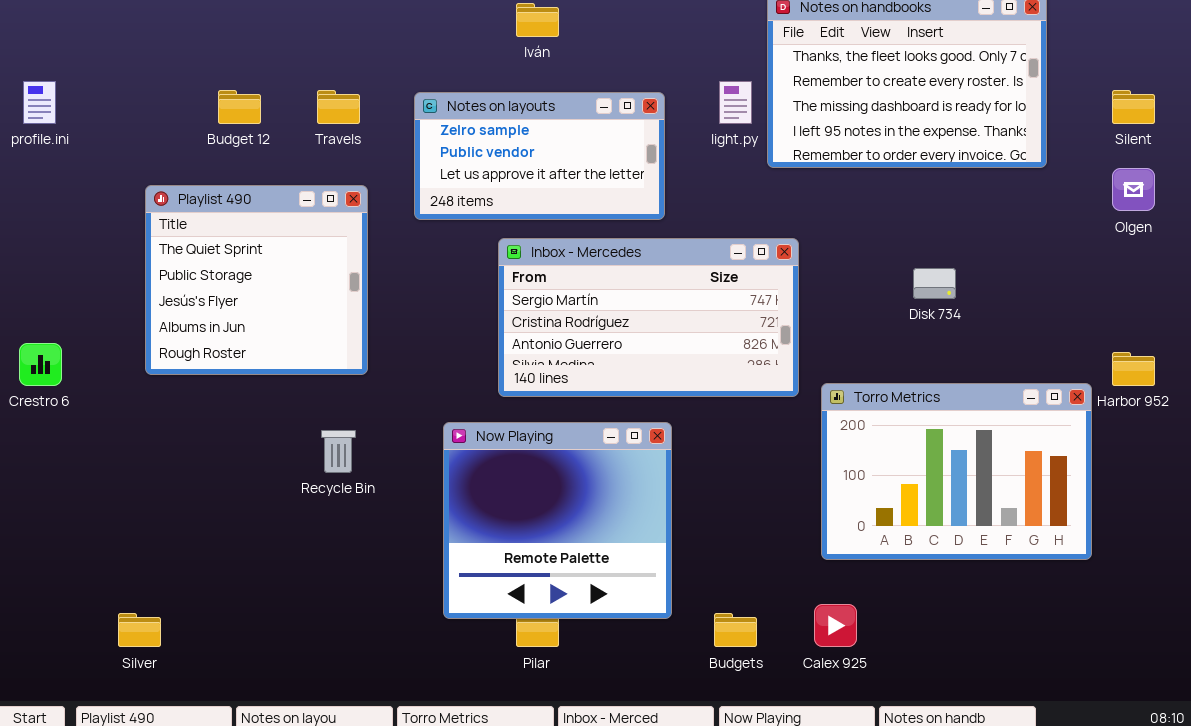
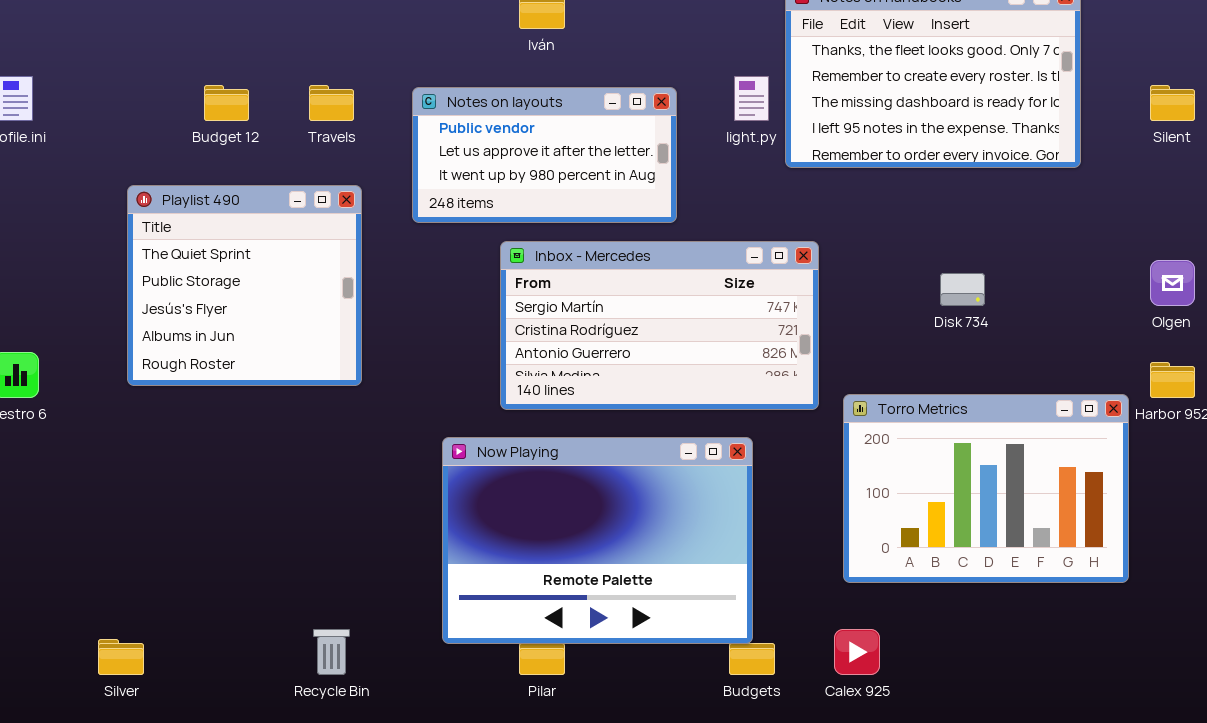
Notes on layouts: [414,92,665,220] -> [412,87,677,223], scrolled down 1 row
Olgen: [1112,168,1155,211] -> [1150,260,1195,306], moved
Now Playing: [443,422,672,619] -> [442,437,753,644], resized
Recycle Bin: [321,430,356,473] -> [313,629,350,675], moved

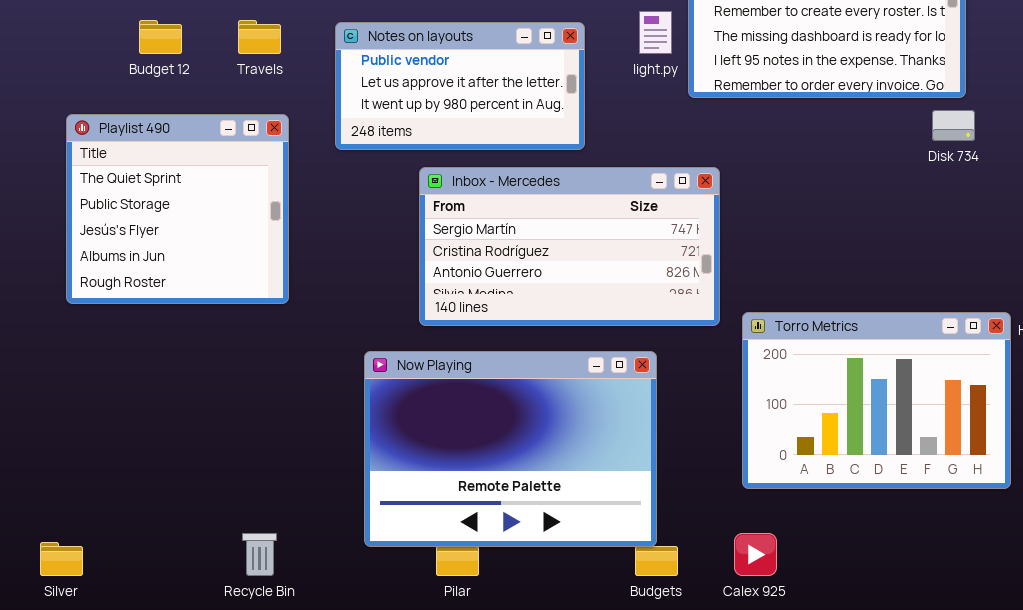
Disk 734: [940,273,985,306] -> [932,110,975,141], moved

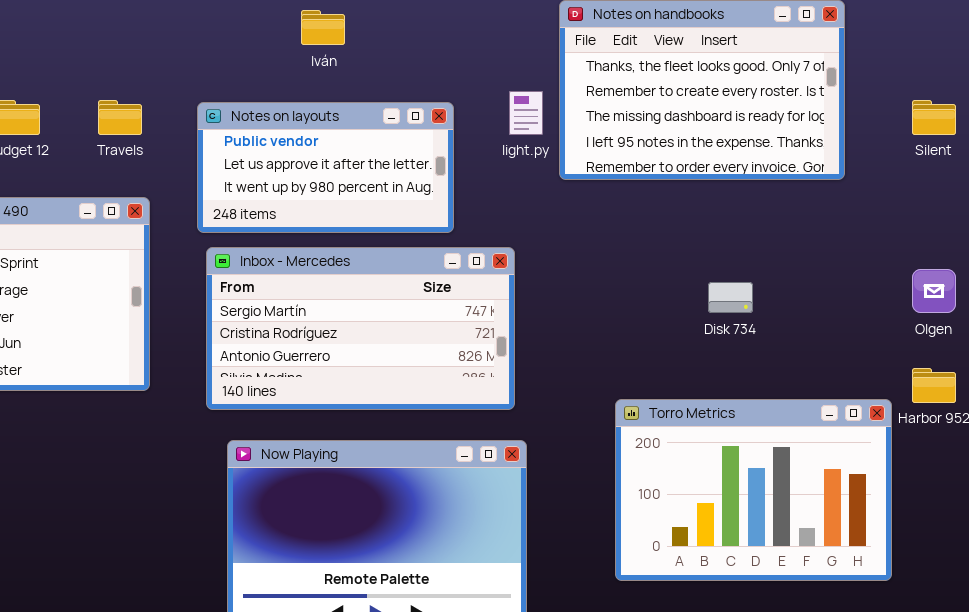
Disk 734: [932,110,975,141] -> [708,282,753,313], moved
Inbox - Mercedes: [419,167,720,326] -> [206,247,515,410], moved

